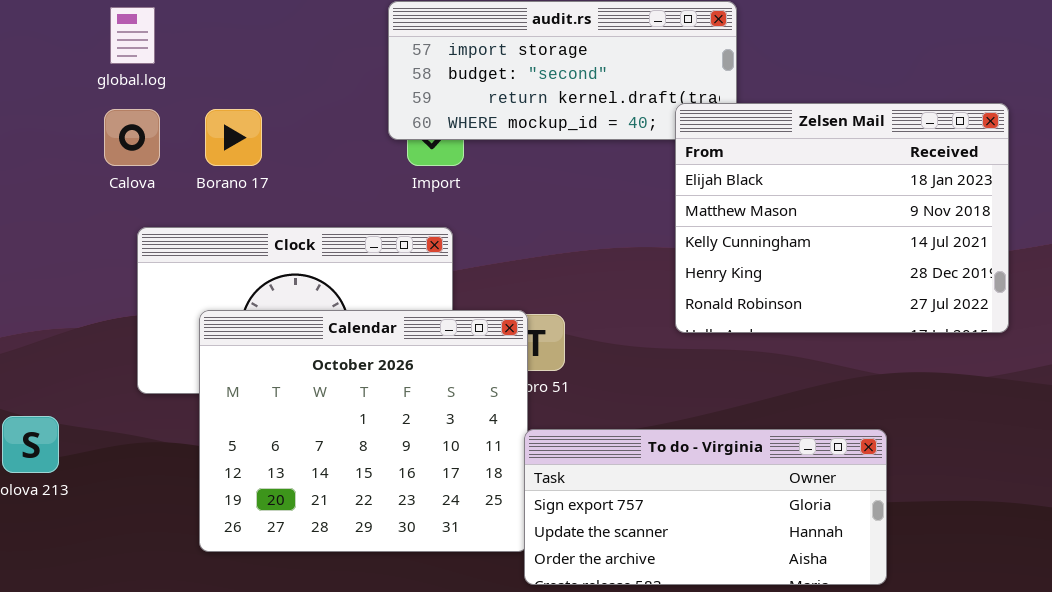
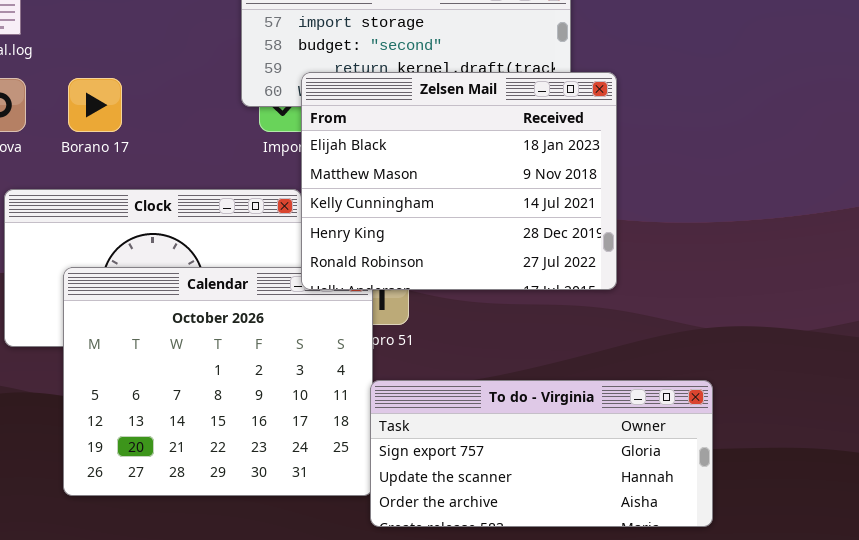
Zelsen Mail: [675,103,1009,333] -> [301,72,617,290], moved

